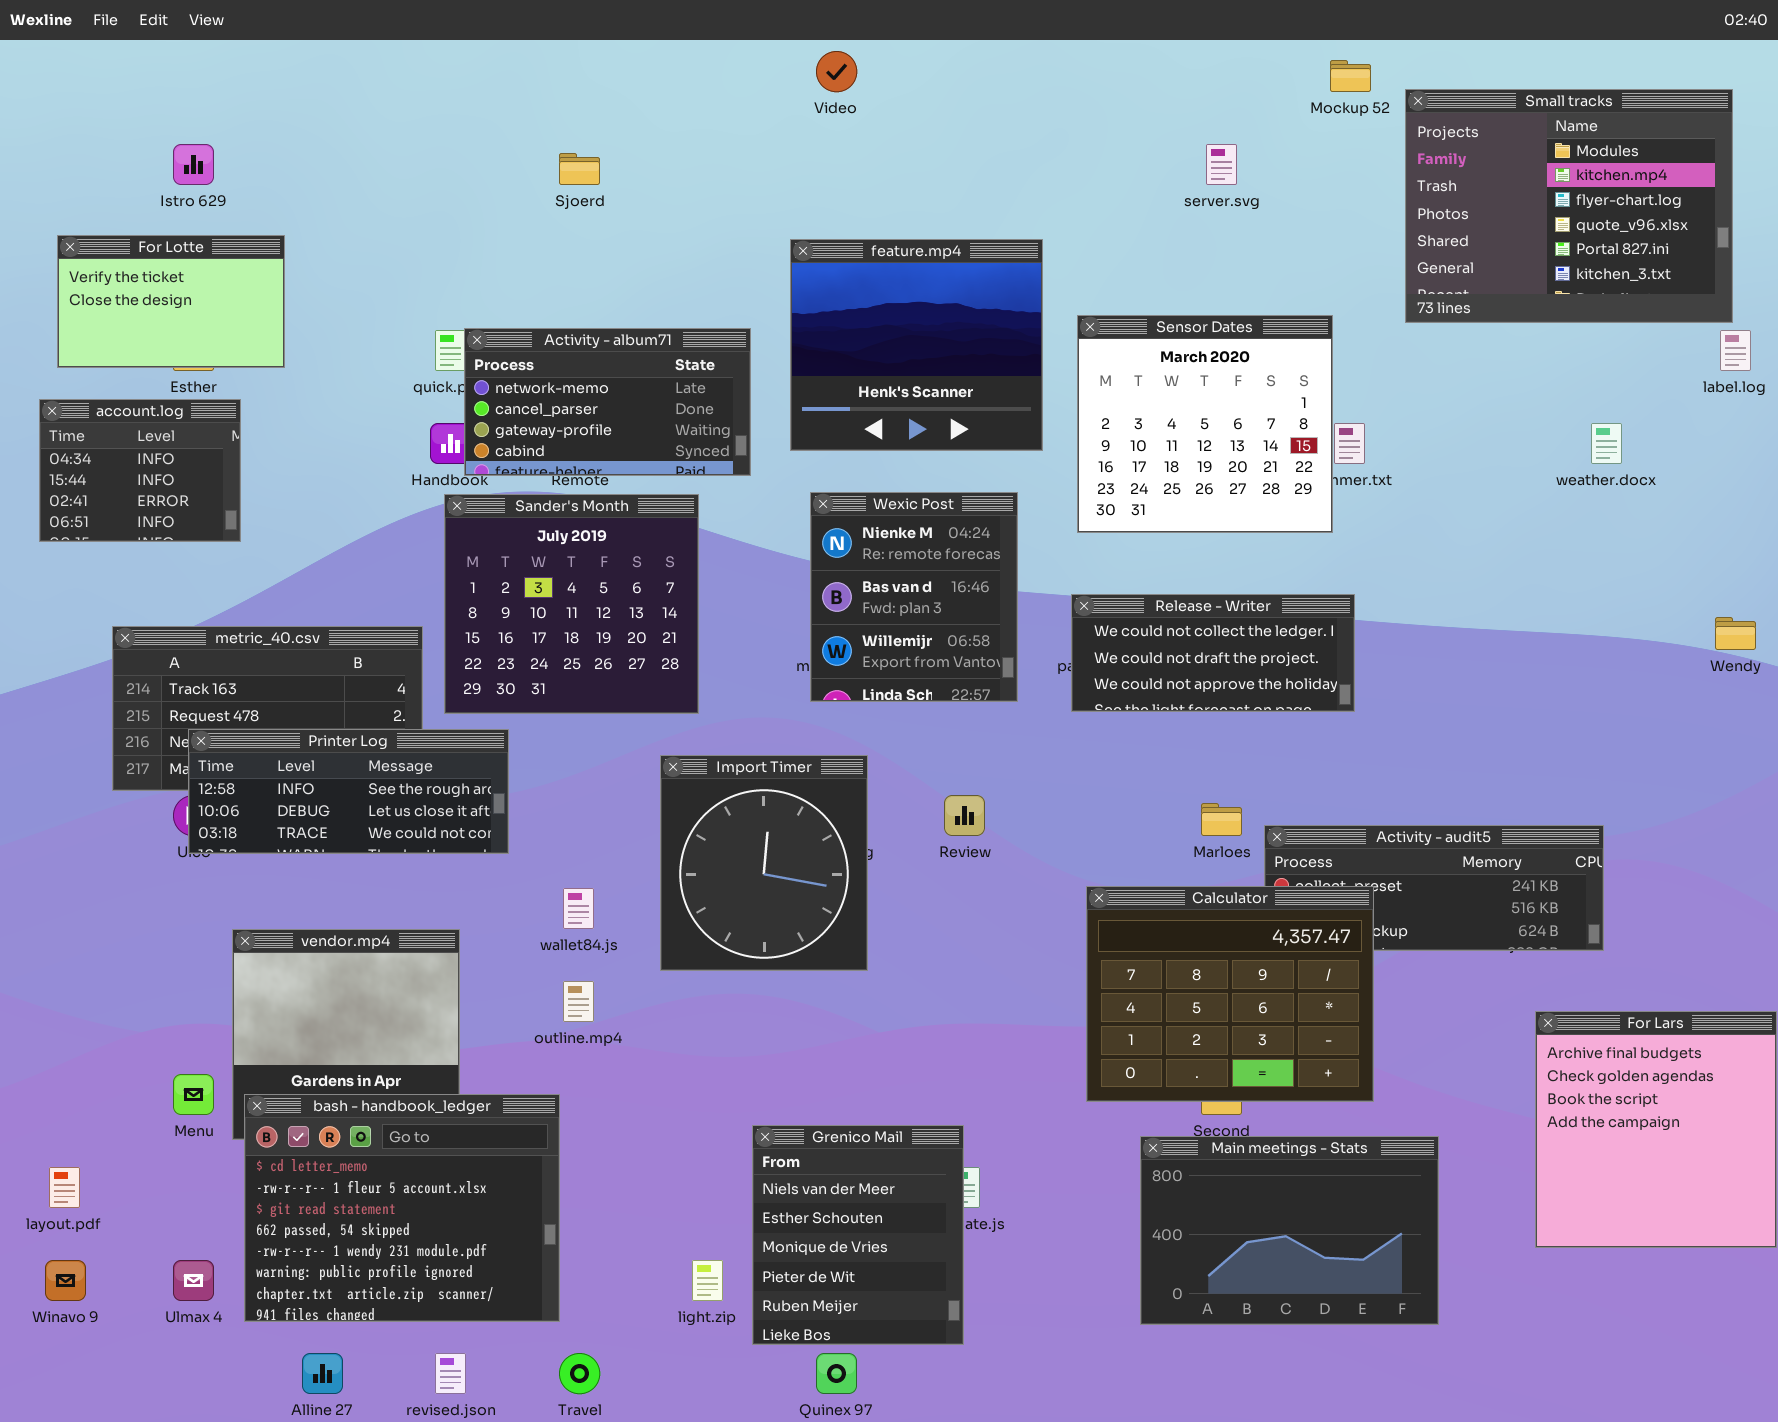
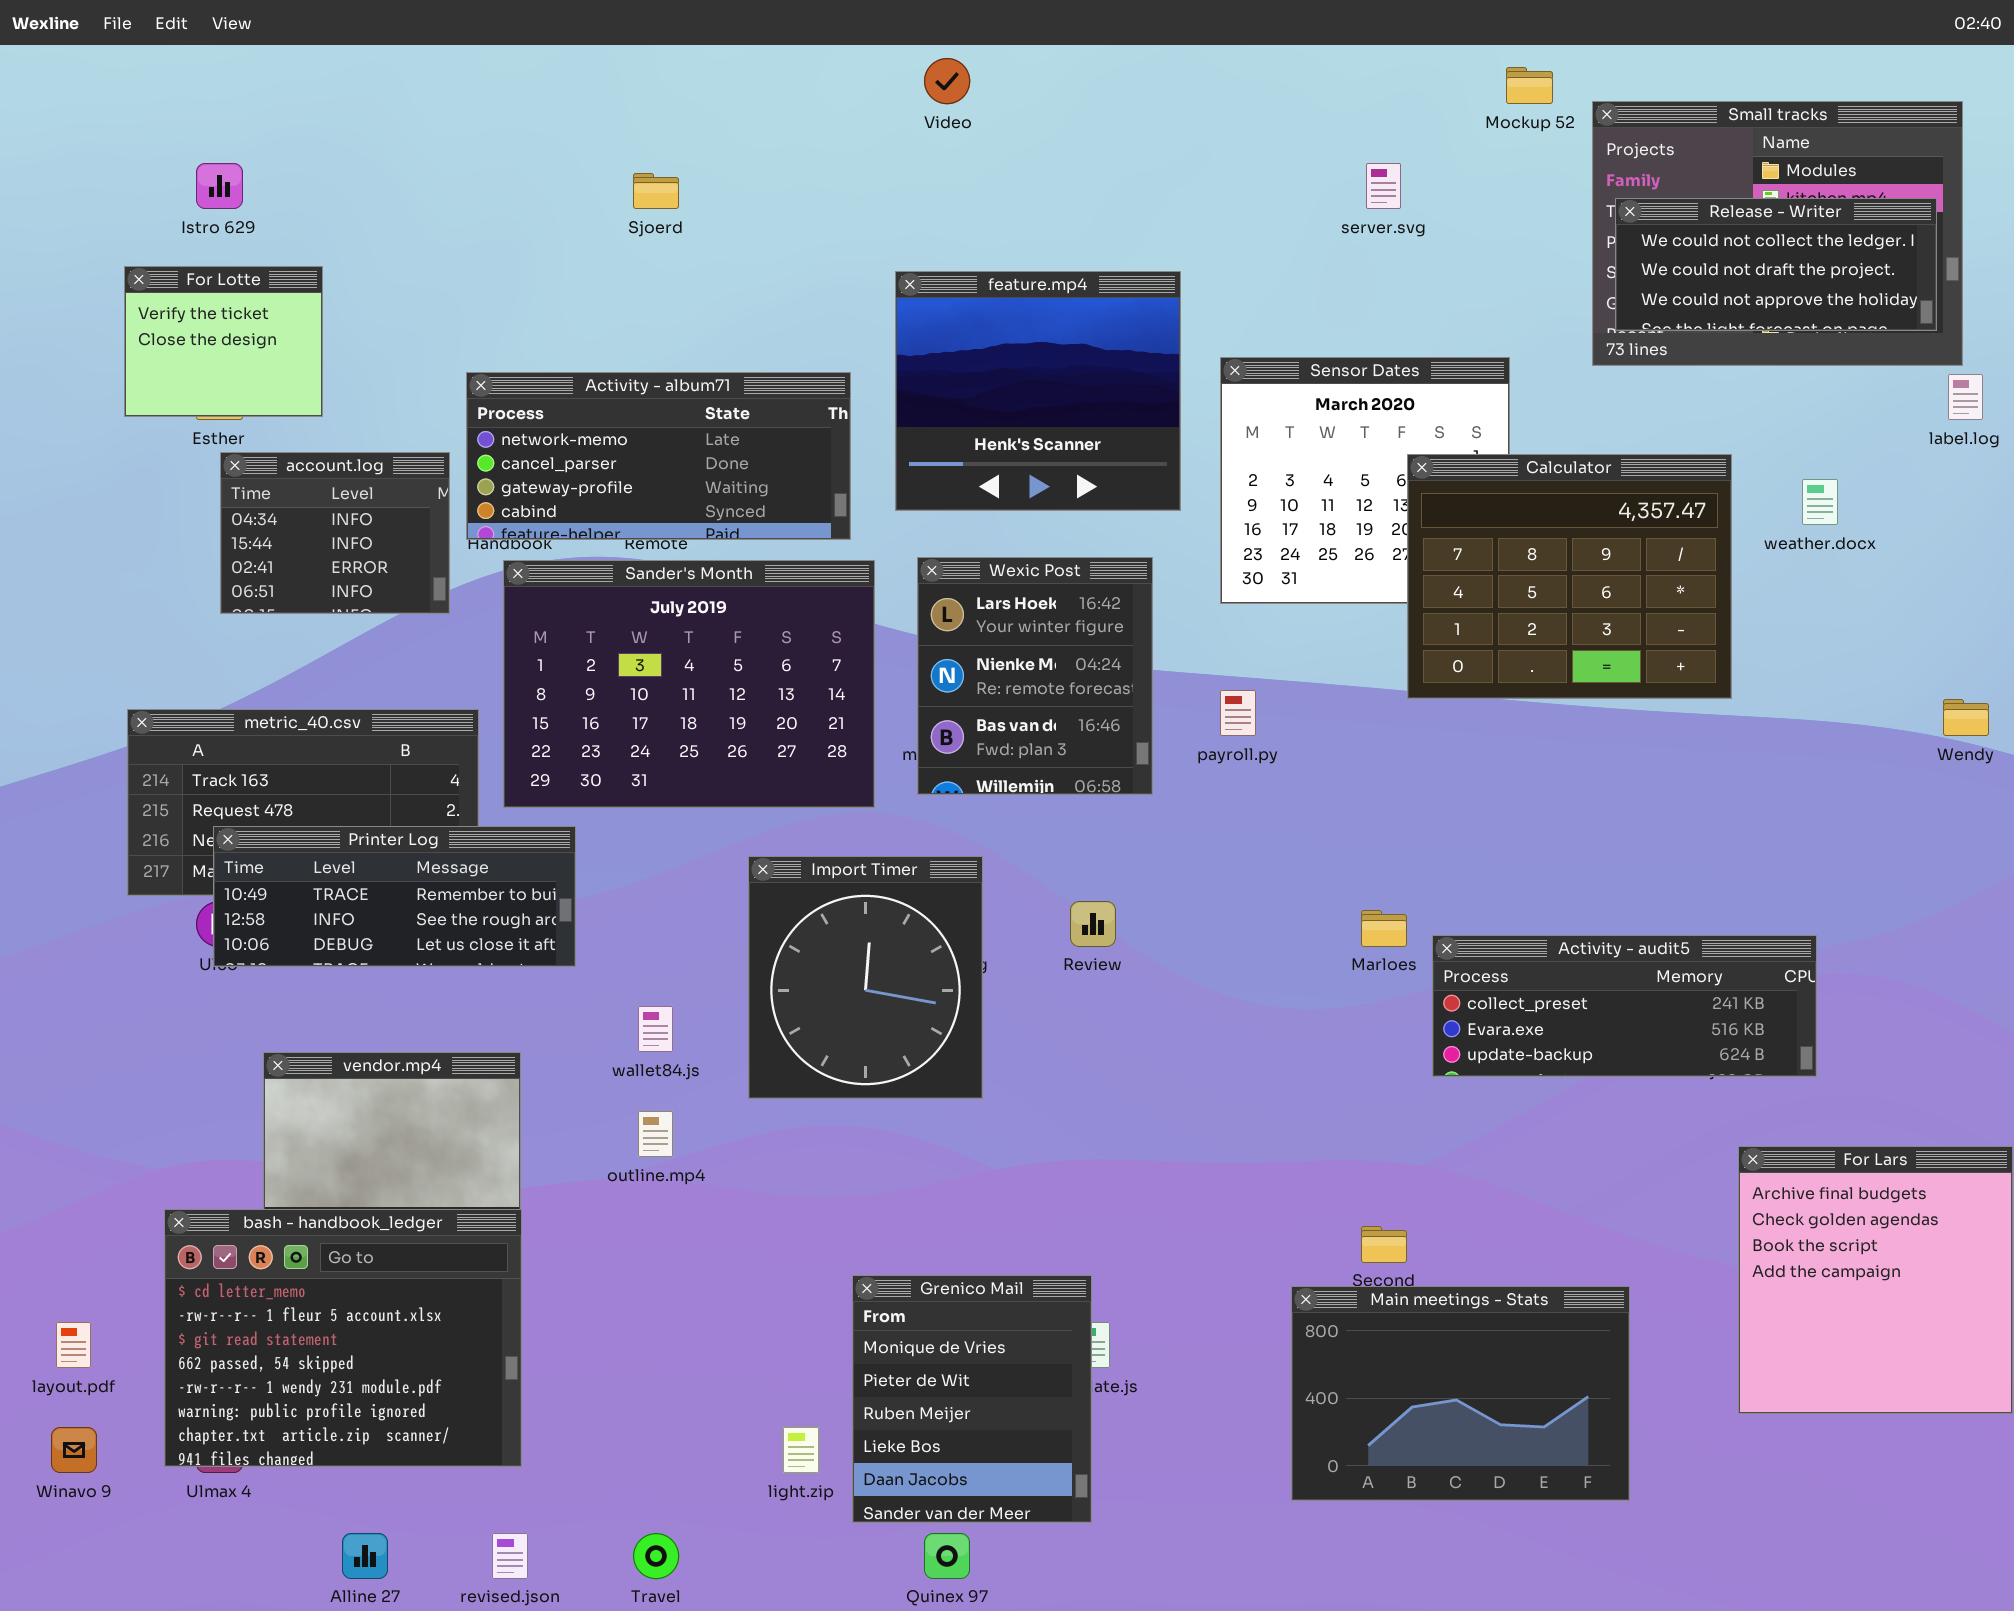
For Lotte: [57,235,285,368] -> [124,266,323,417], resized
Activity - album71: [464,328,751,476] -> [466,372,851,540], resized
account.log: [39,399,241,542] -> [220,452,450,614], moved
Wexic Post: [810,492,1018,702] -> [917,557,1153,795], scrolled up 1 row
Sander's Month: [444,494,699,714] -> [503,560,875,808], resized
Release - Writer: [1071,594,1355,712] -> [1615,198,1937,331], moved
Printer Log: [188,729,509,854] -> [213,826,576,967], scrolled up 1 row
Calculator: [1086,886,1374,1102] -> [1407,454,1732,699], moved
bash - handbook_ledger: [244,1094,560,1322] -> [164,1209,522,1467], moved
Grenico Mail: [752,1125,964,1345] -> [852,1275,1092,1523], scrolled down 2 rows

